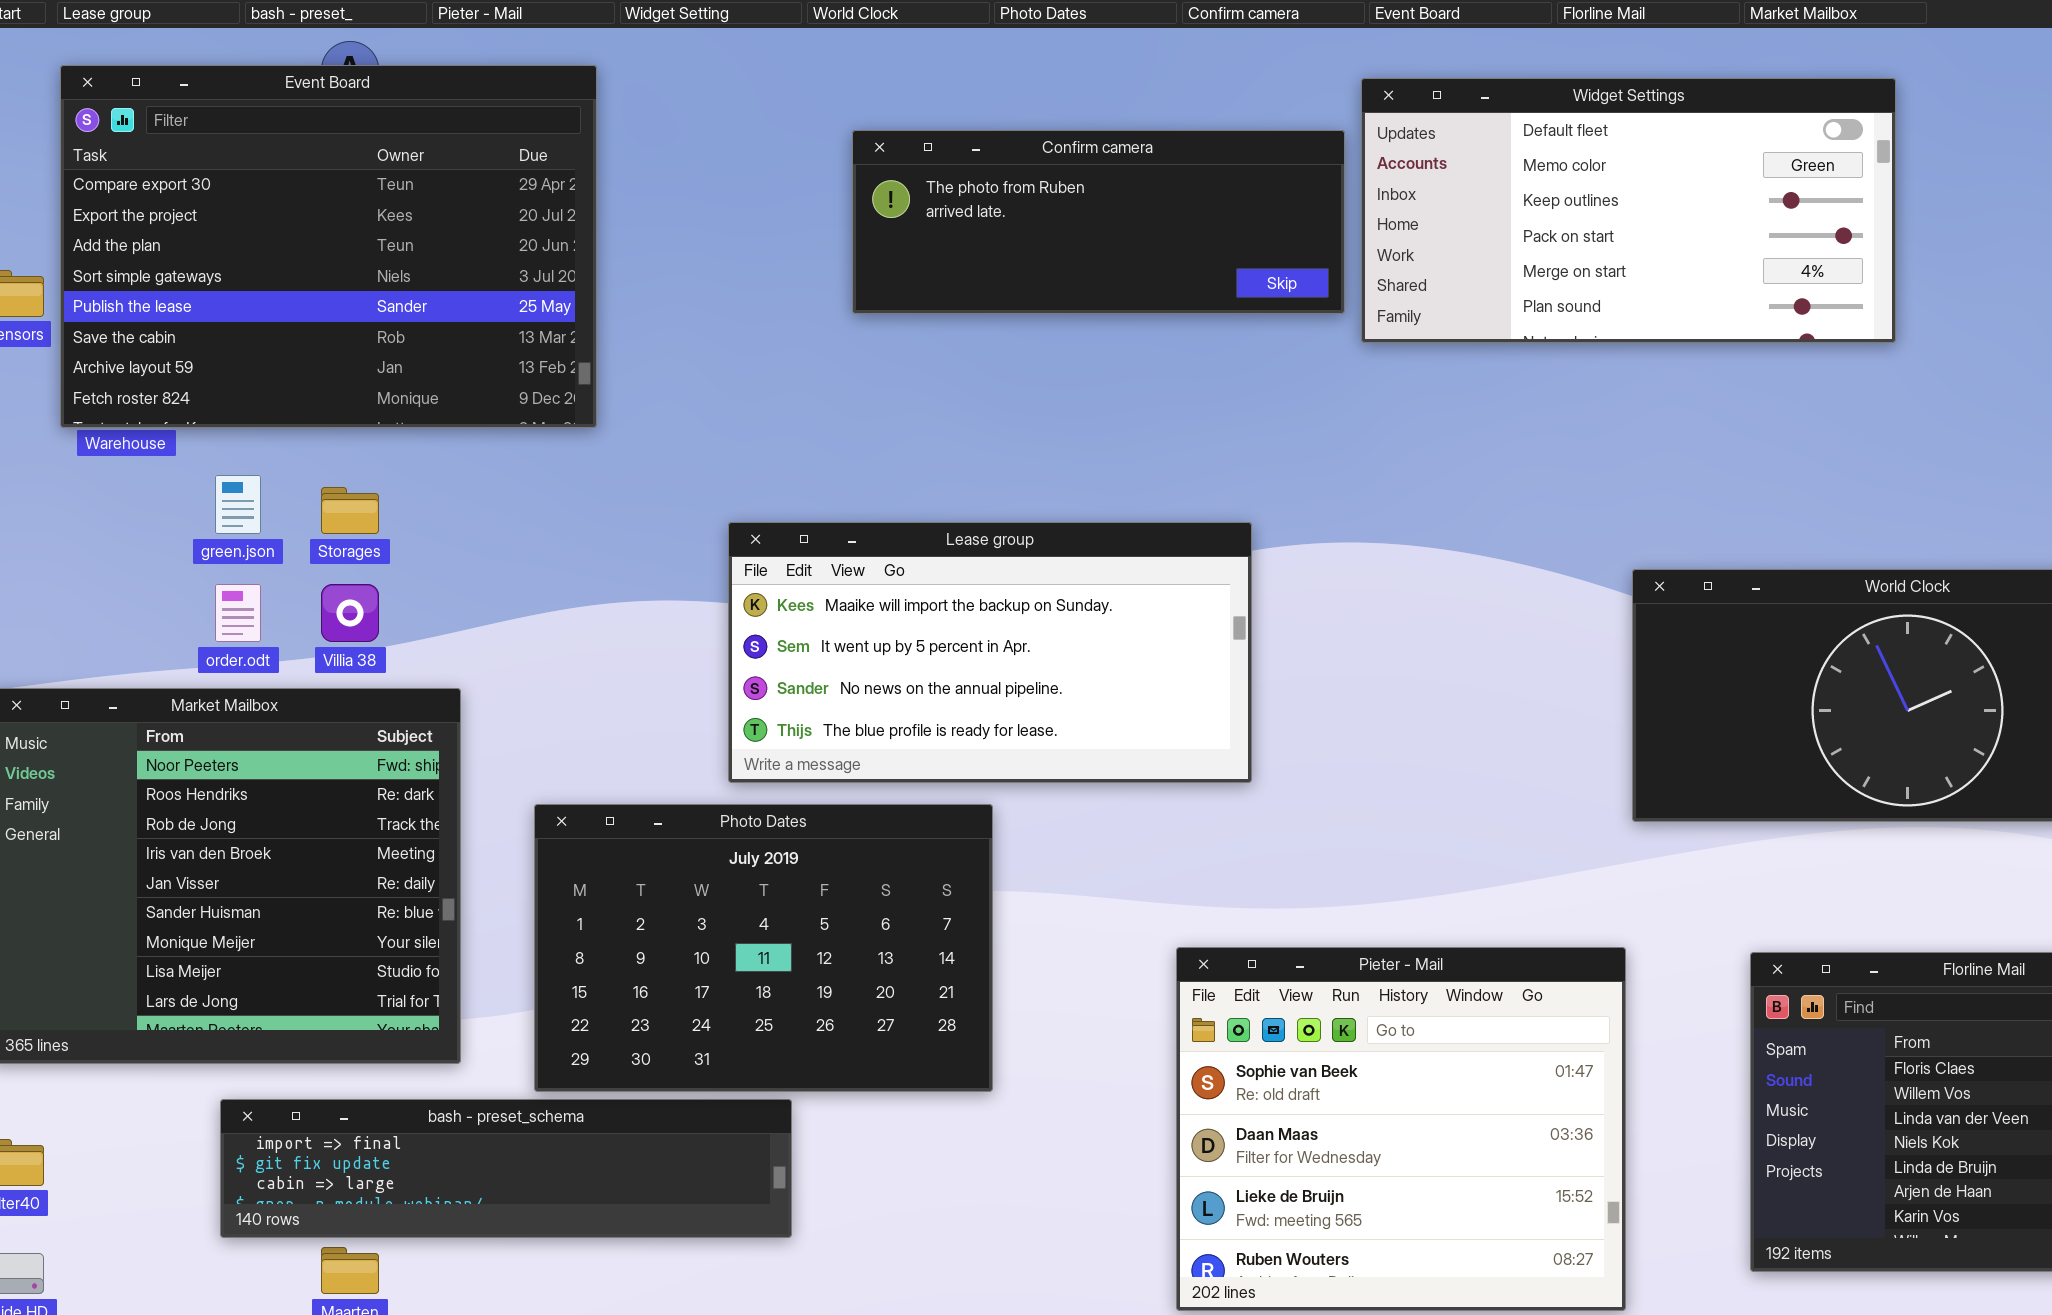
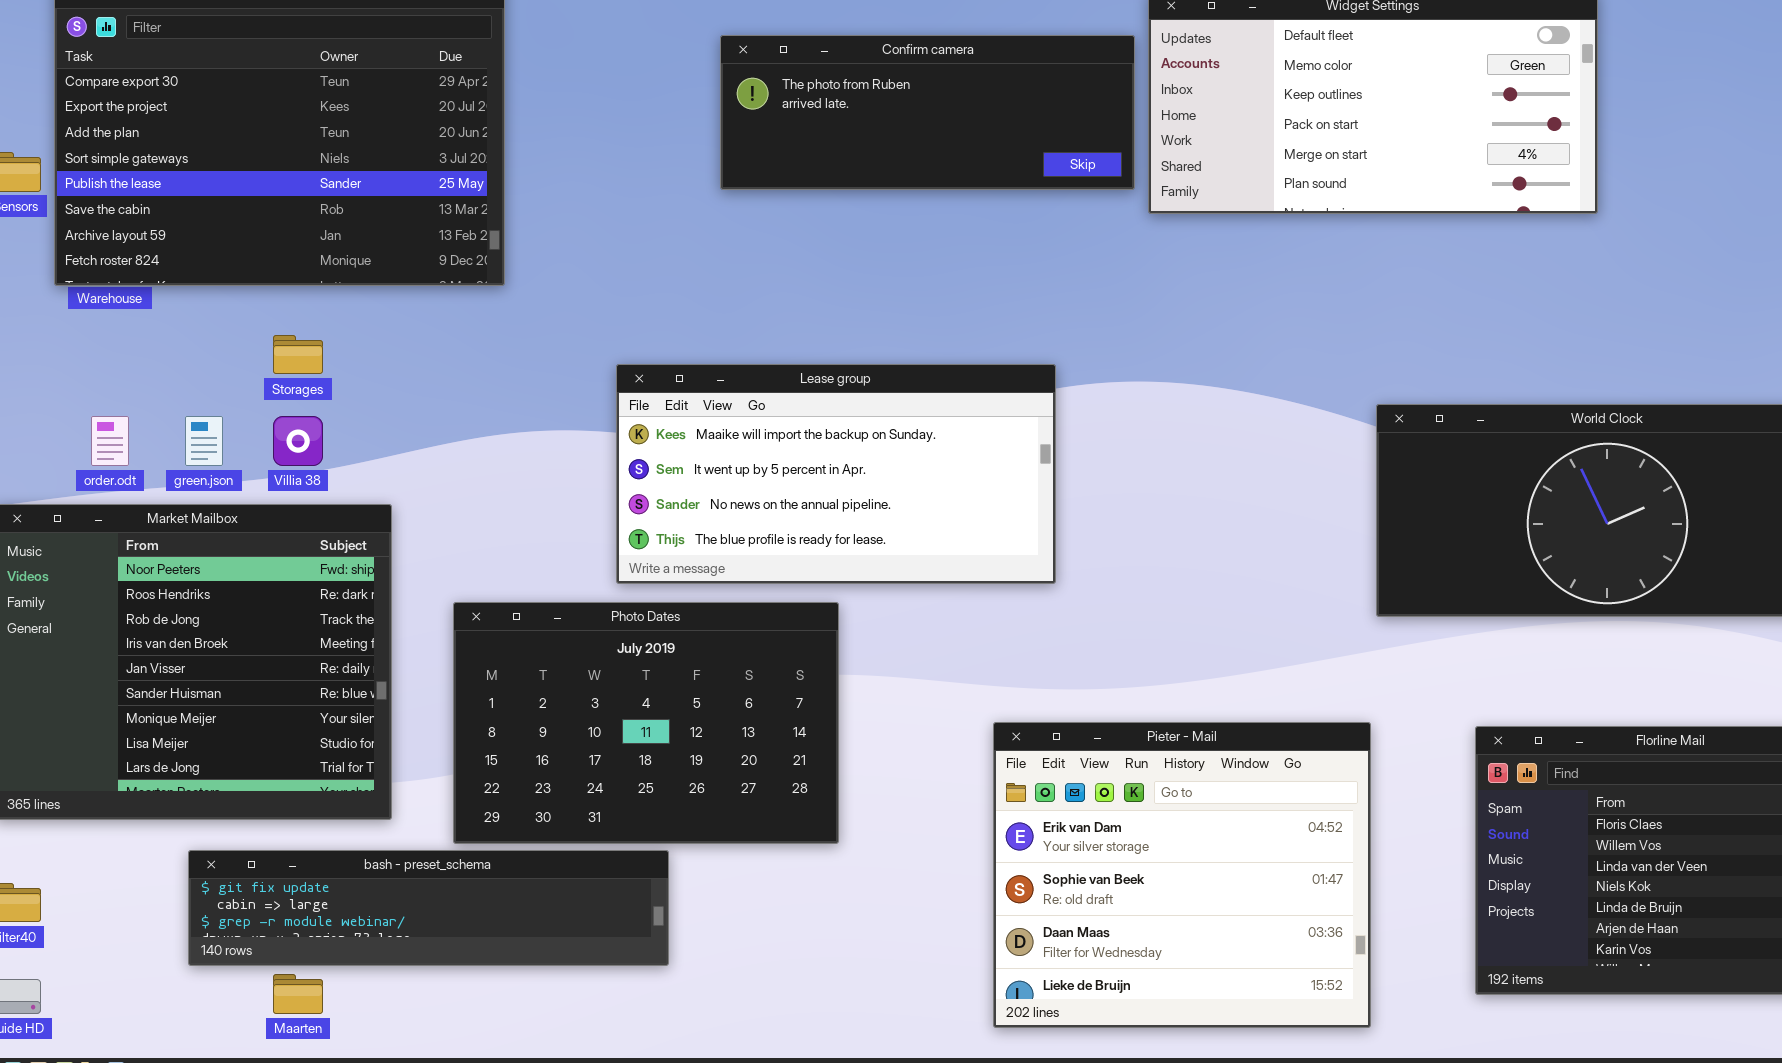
green.json: [215,475,261,534] -> [185,416,223,466], moved
order.odt: [215,584,261,642] -> [91,416,129,466], moved
Pieter - Mail: [1176,947,1626,1311] -> [993,722,1371,1028], scrolled up 1 row
bash - preset_schema: [220,1099,792,1238] -> [188,850,669,966], scrolled down 1 row

